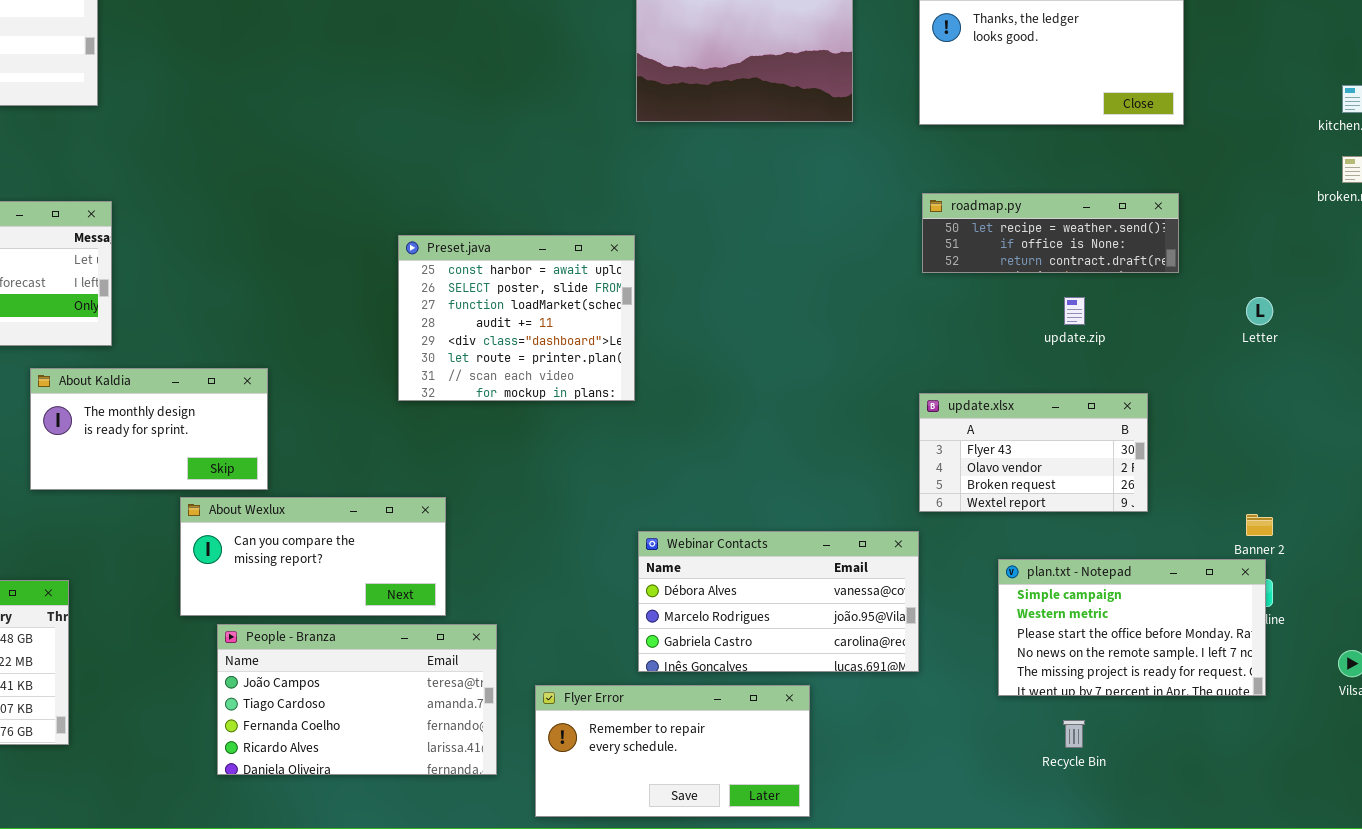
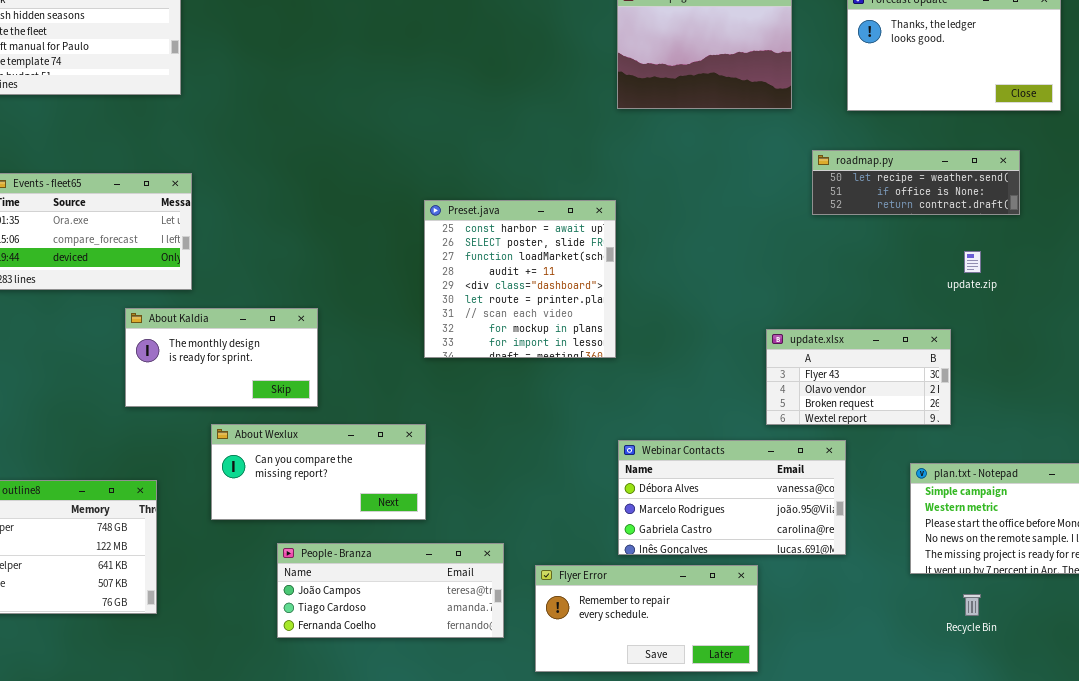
roadmap.py: [922,193,1179,273] -> [812,150,1020,215], moved
Preset.java: [398,235,635,401] -> [424,200,616,358], resized
update.xlsx: [919,393,1148,512] -> [766,329,951,425], moved
About Wexlux: [180,497,446,616] -> [211,424,426,520], moved
People - Branza: [217,624,497,775] -> [277,543,504,638], resized

